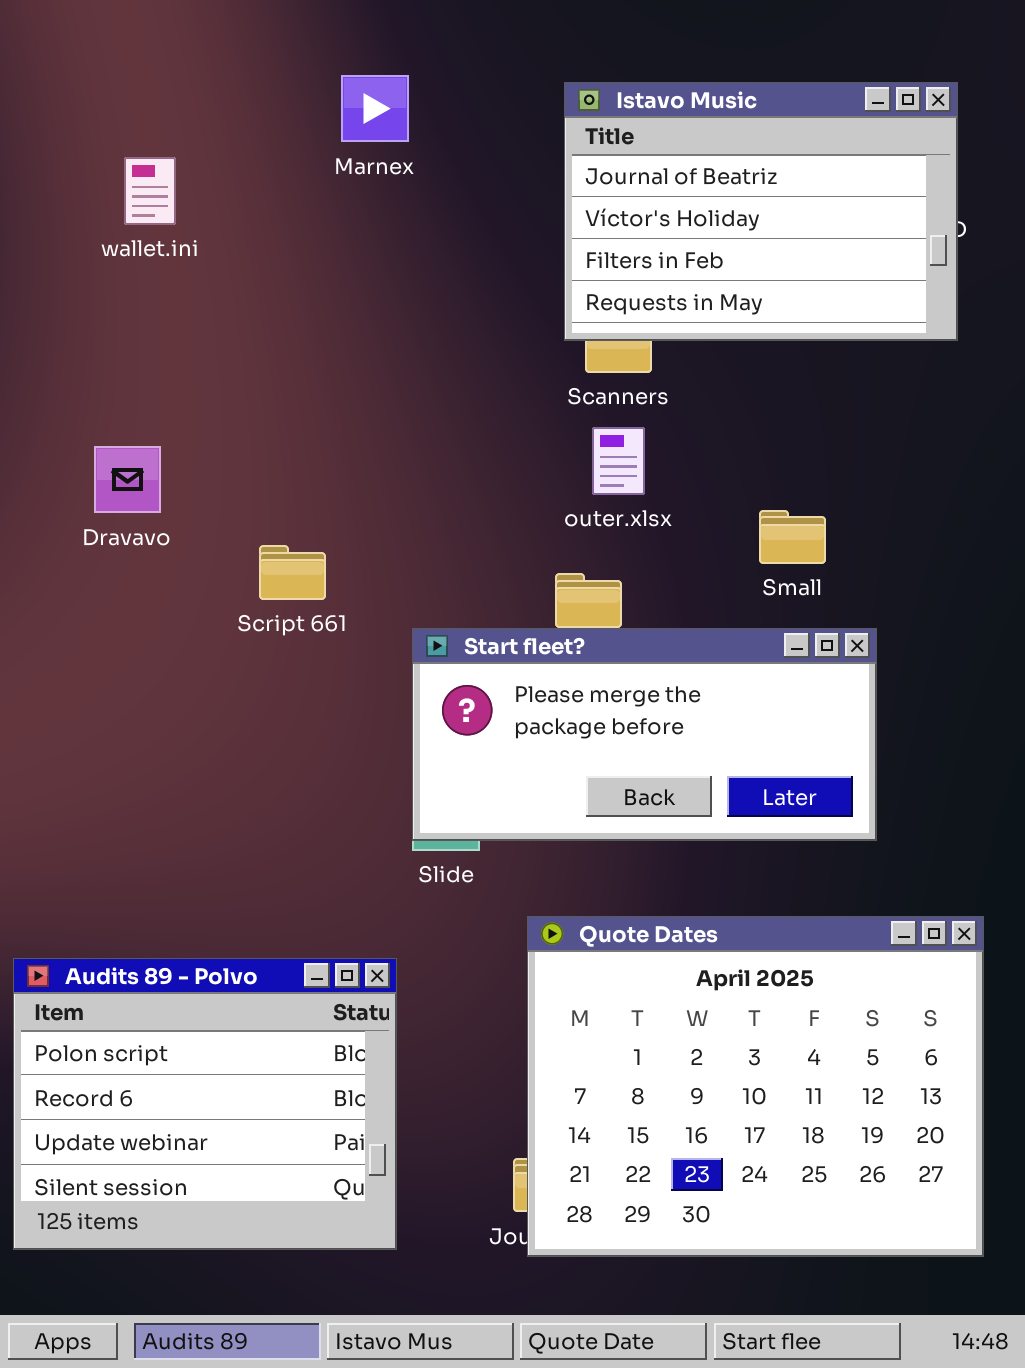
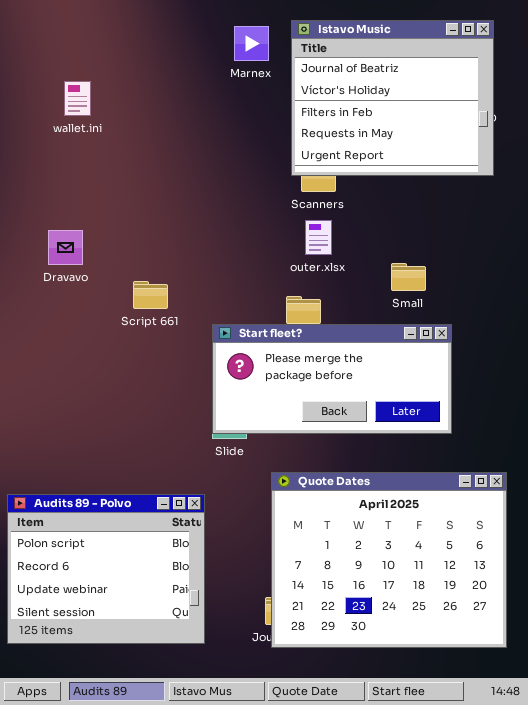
Marnex: [341,75,409,142] -> [234,26,269,61], moved
Istavo Music: [564,82,958,341] -> [291,20,494,176], resized

